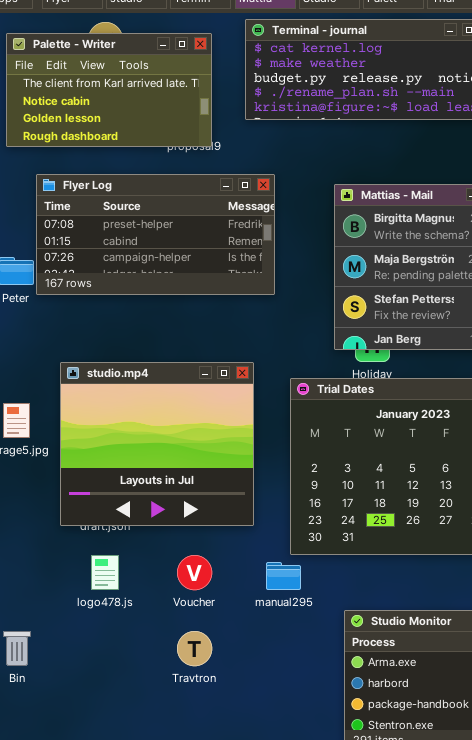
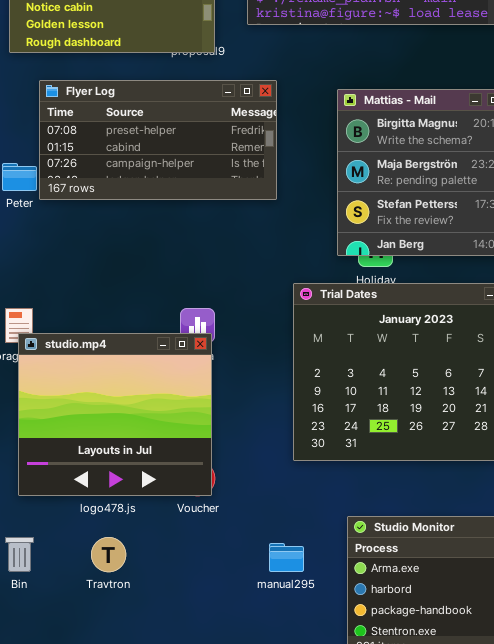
studio.mp4: [60,362,254,526] -> [18,333,212,496], moved
manual295: [266,562,301,590] -> [269,543,304,572], moved
Travtron: [177,631,212,666] -> [91,537,126,572], moved

